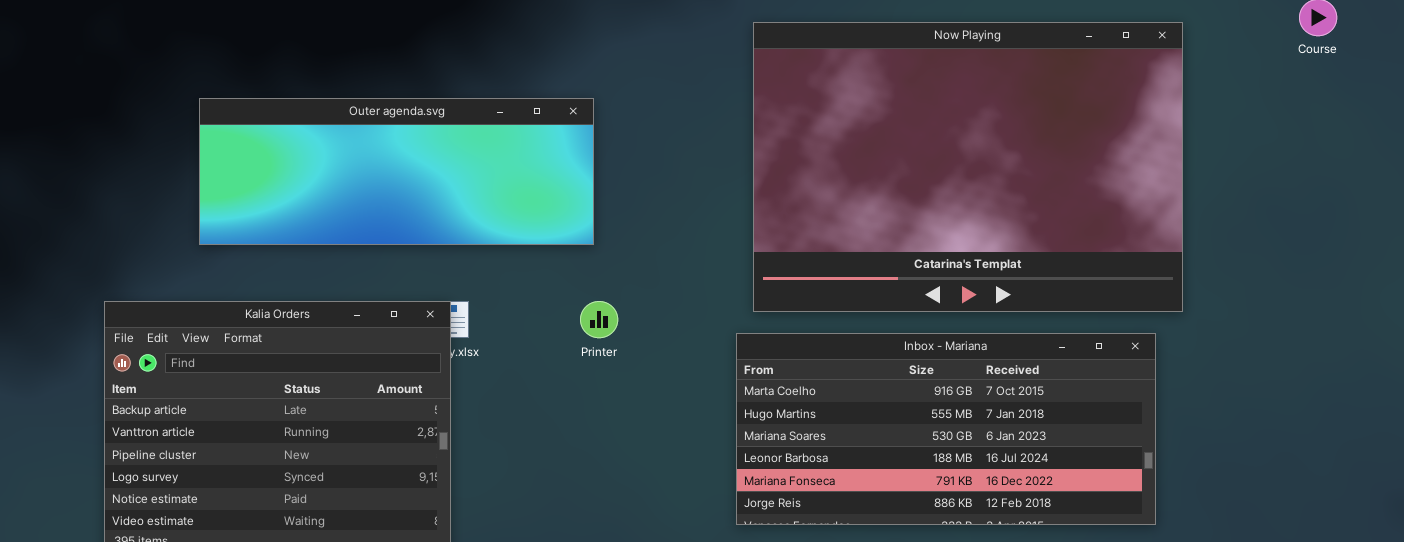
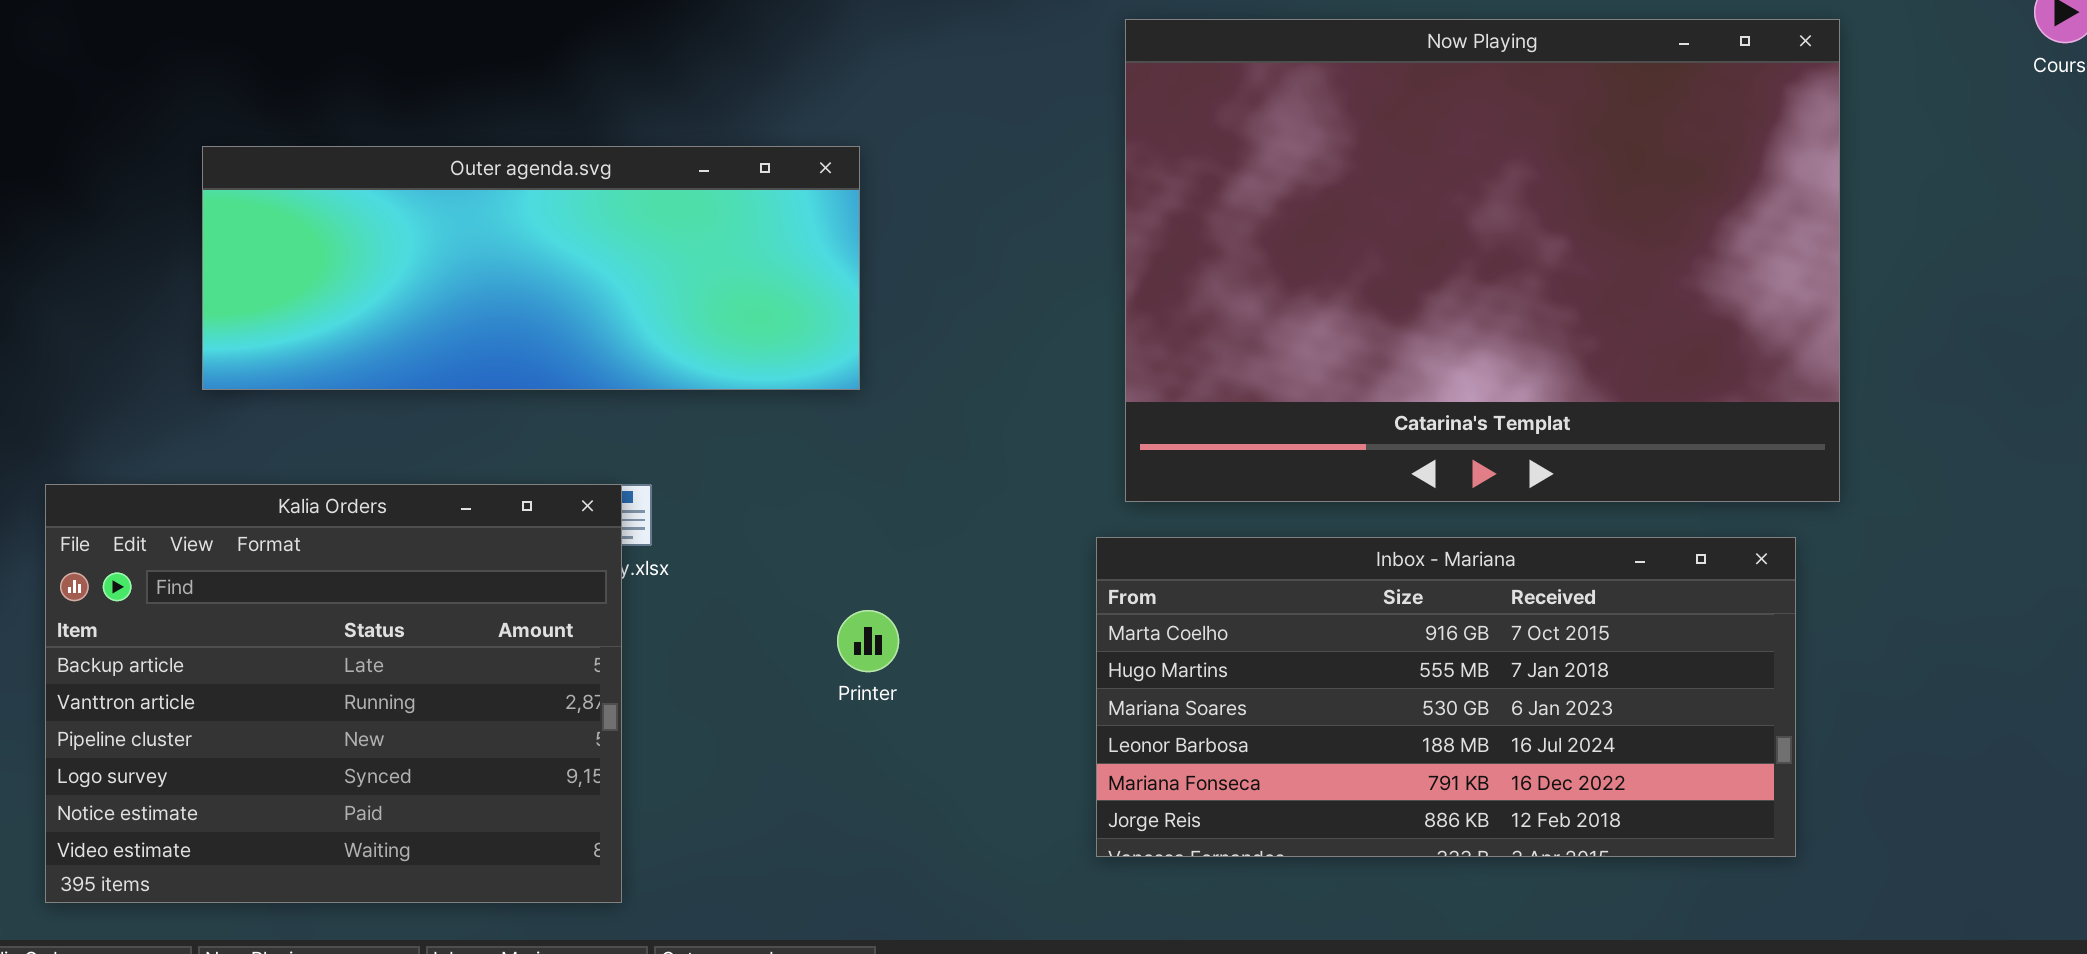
Printer: [580,301,618,338] -> [837,610,899,672], moved

